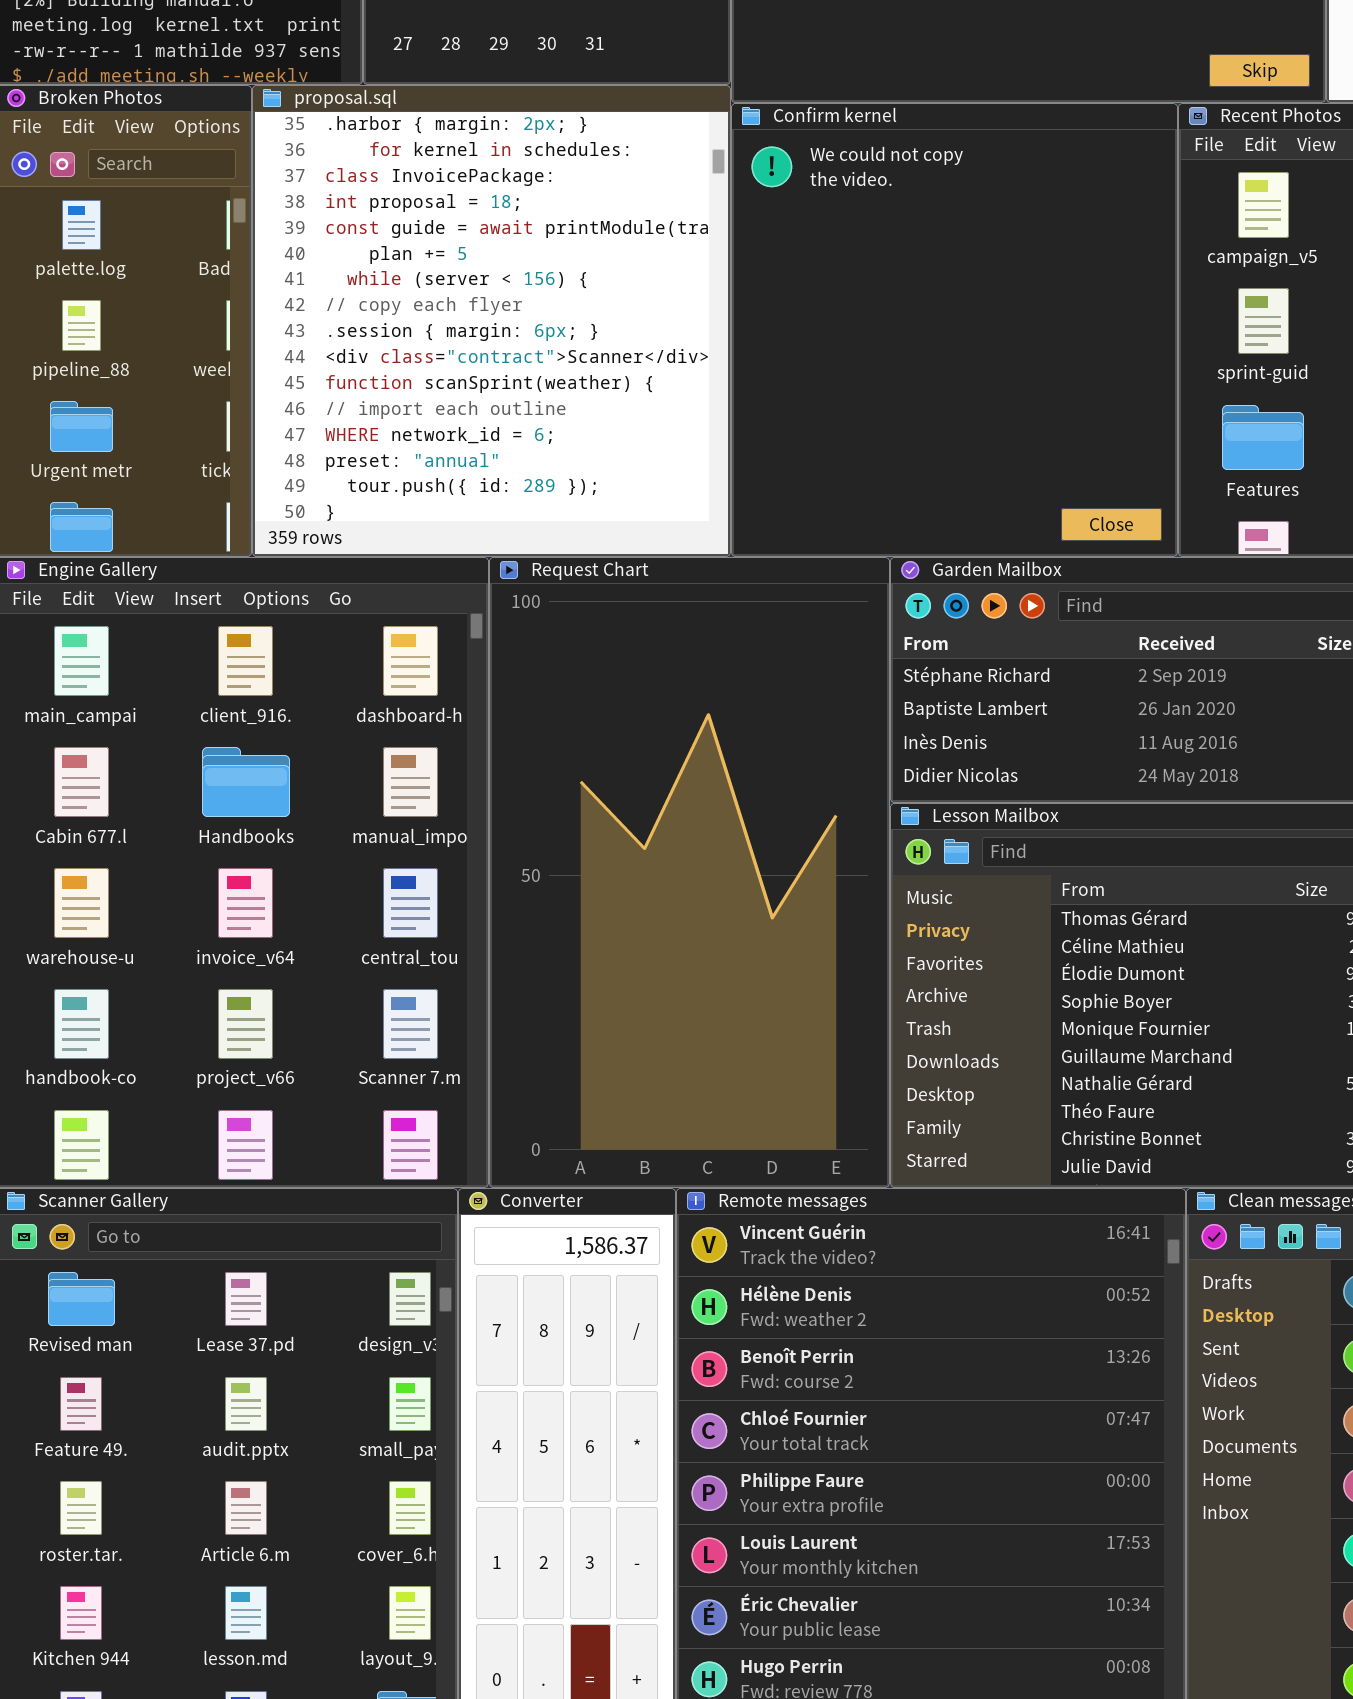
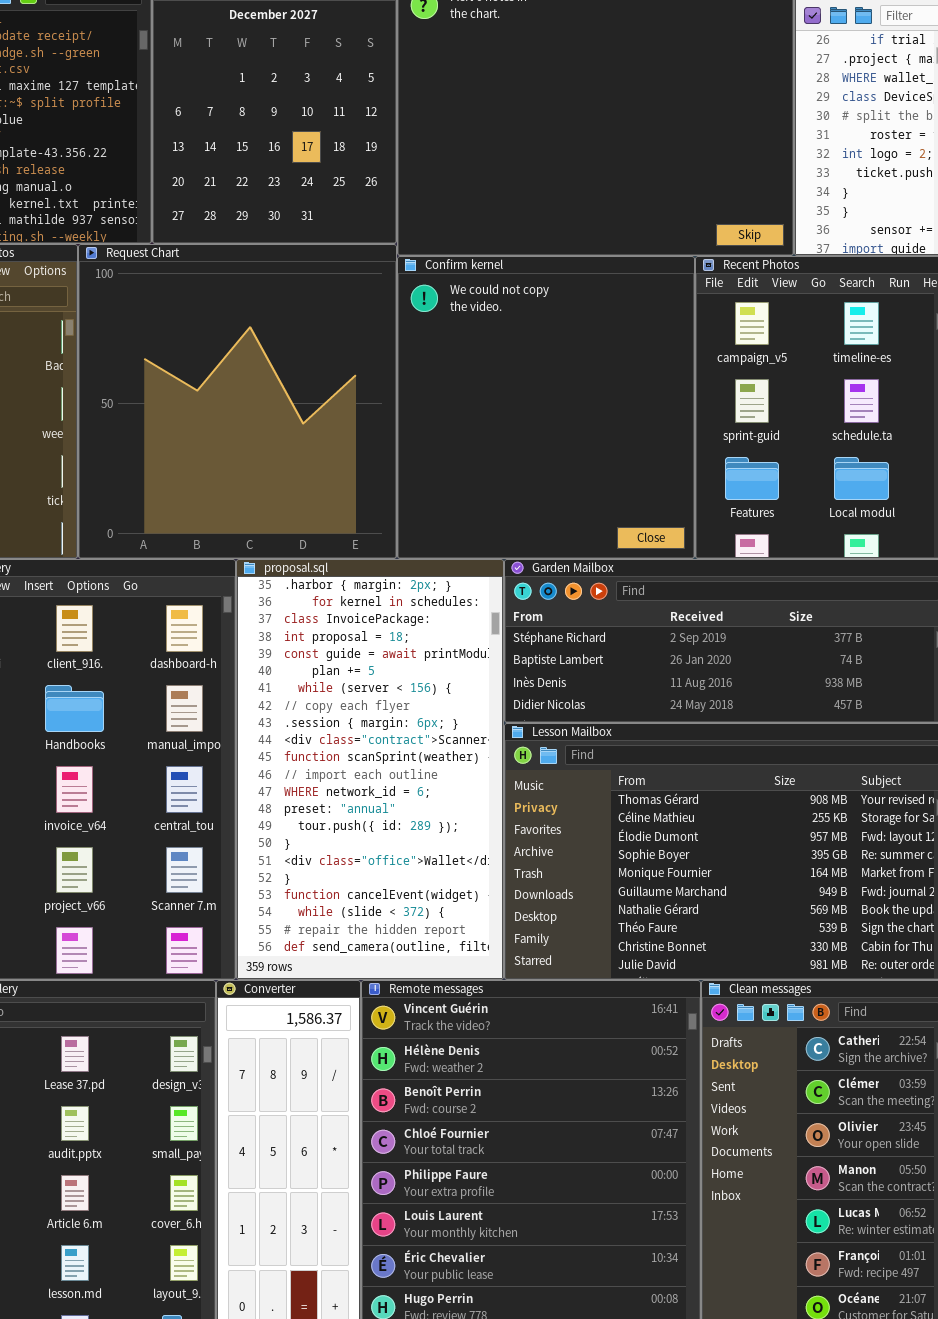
proposal.sql: [252,85,731,557] -> [236,559,504,980], moved, resized
Request Chart: [489,557,890,1188] -> [78,244,397,559], moved, resized

